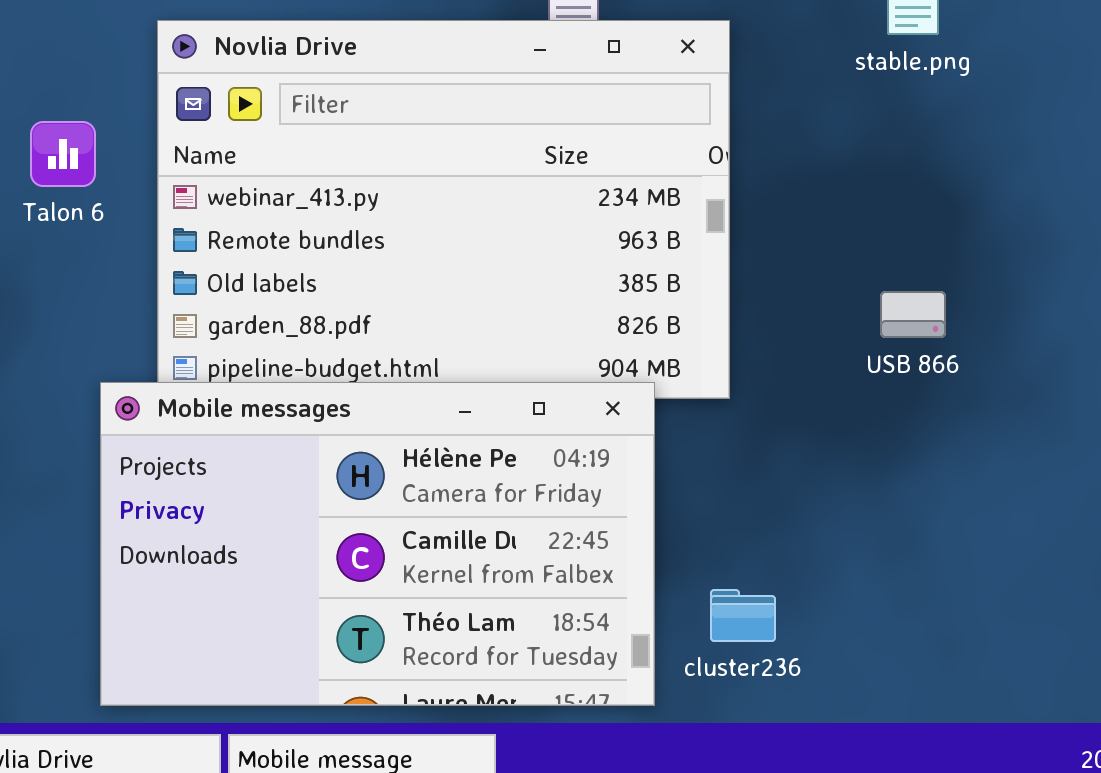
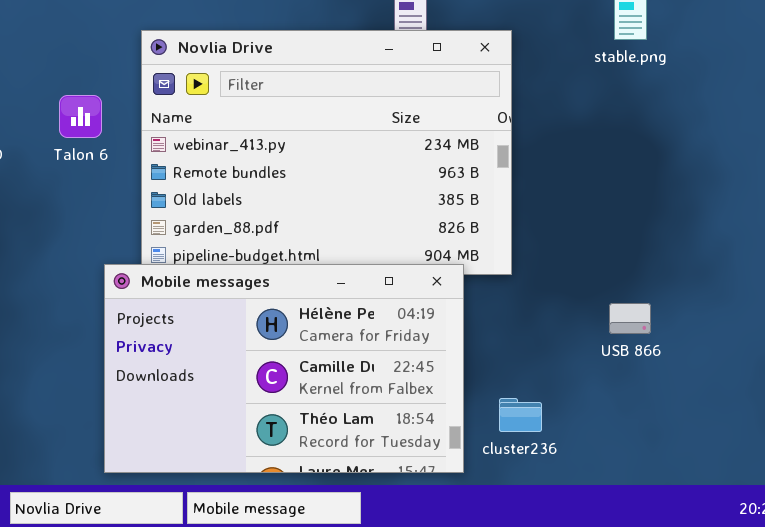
USB 866: [880,291,946,338] -> [609,303,651,334], moved

